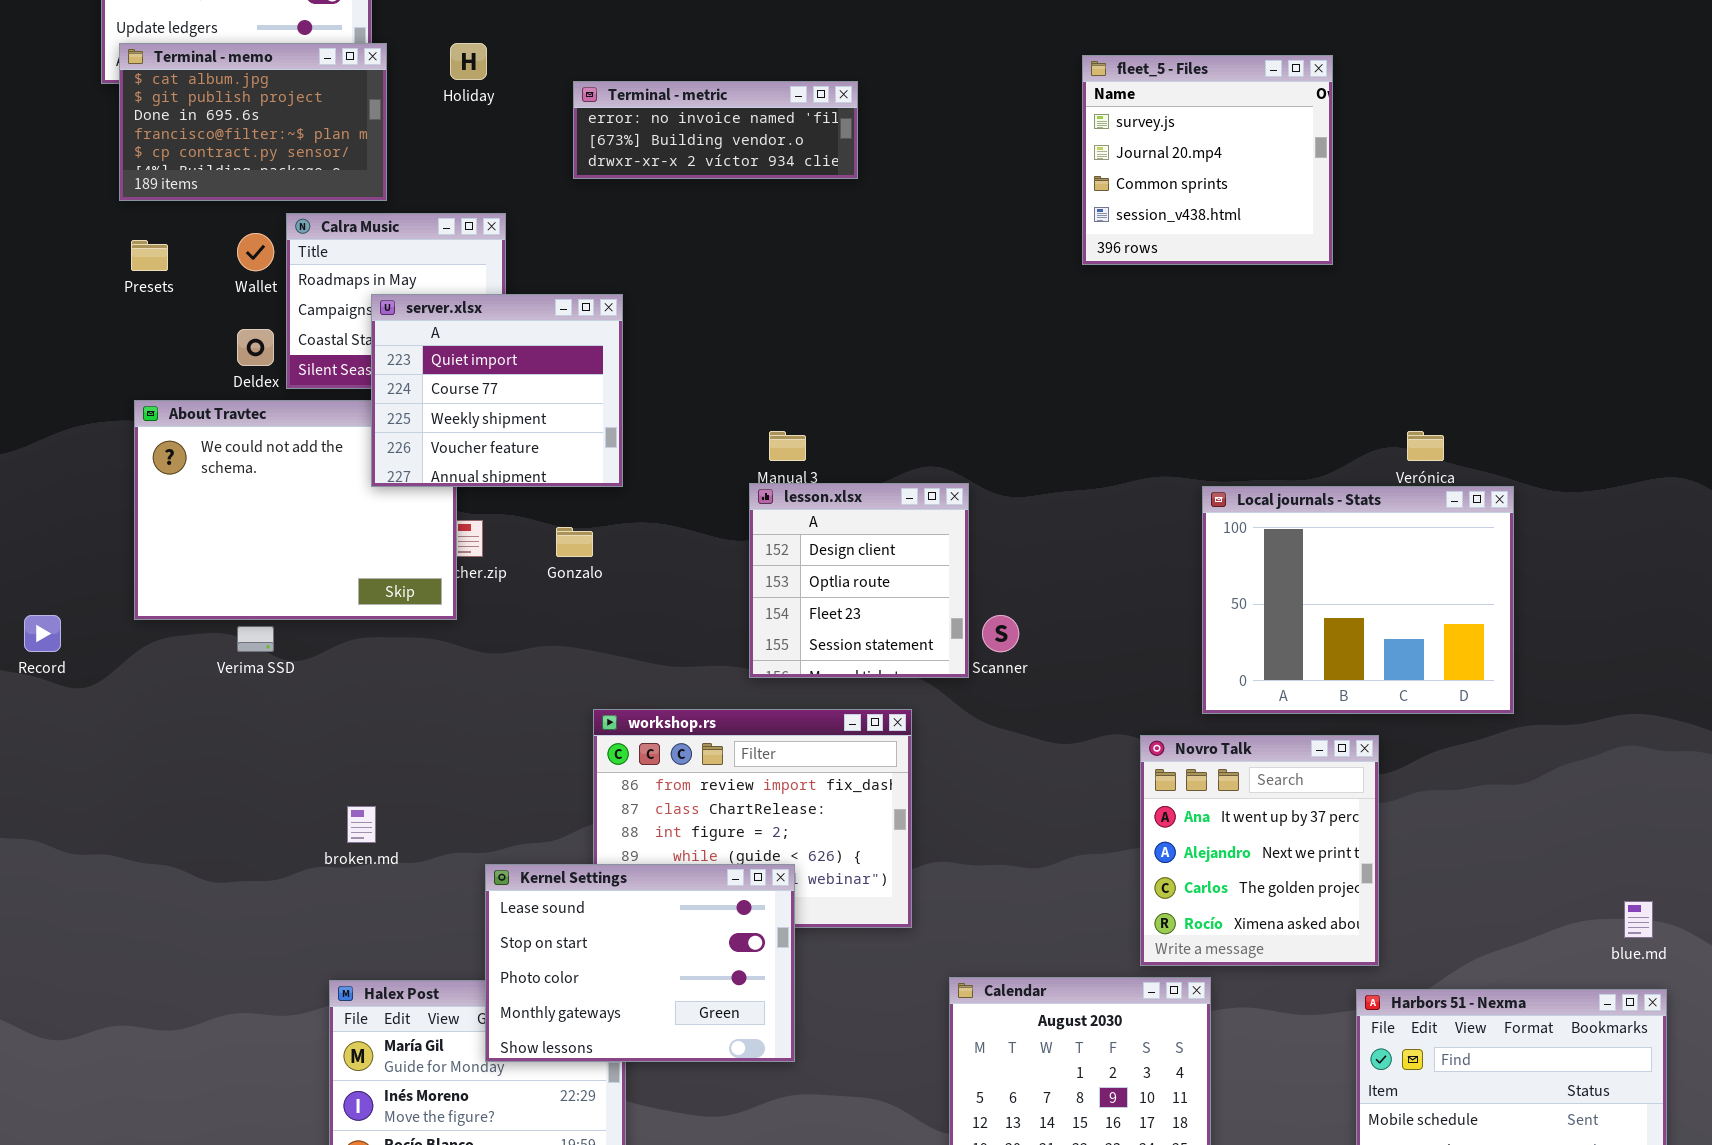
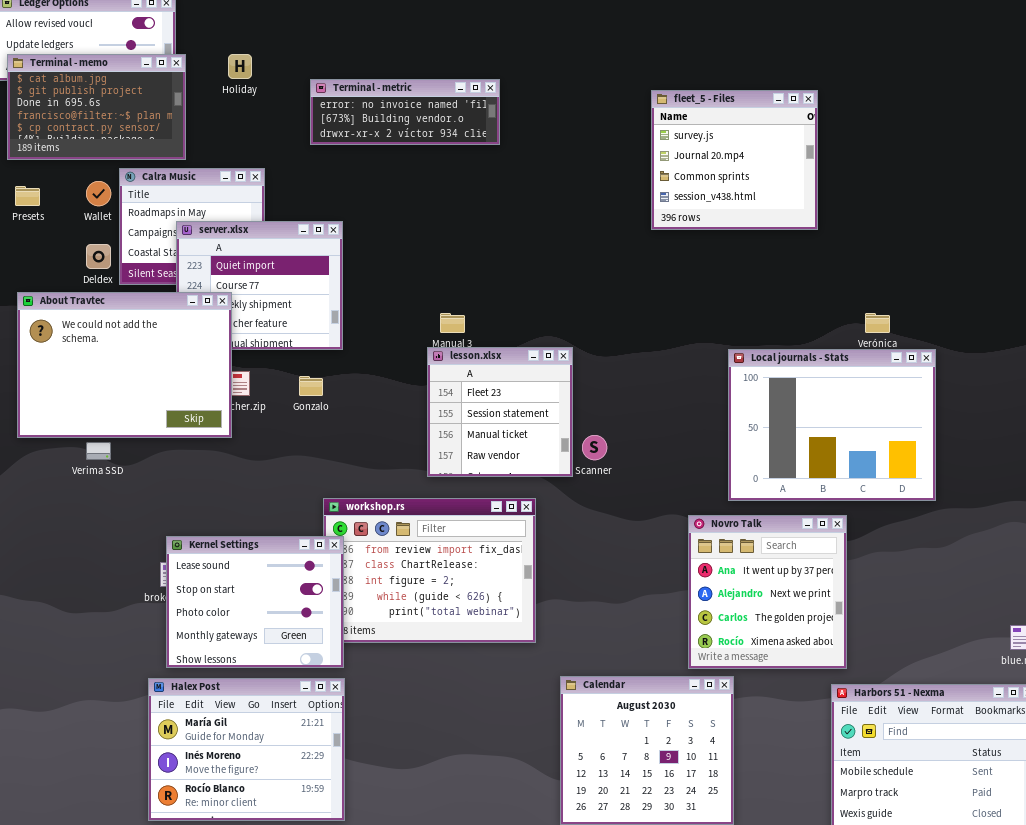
fleet_5 - Files: [1082,55,1333,265] -> [651,90,818,230], moved
About Travtec: [134,400,457,620] -> [17,292,232,438], raised
lesson.xlsx: [749,483,969,678] -> [427,347,573,477], scrolled down 2 rows
Kernel Settings: [485,864,795,1062] -> [166,536,344,668], moved, resized

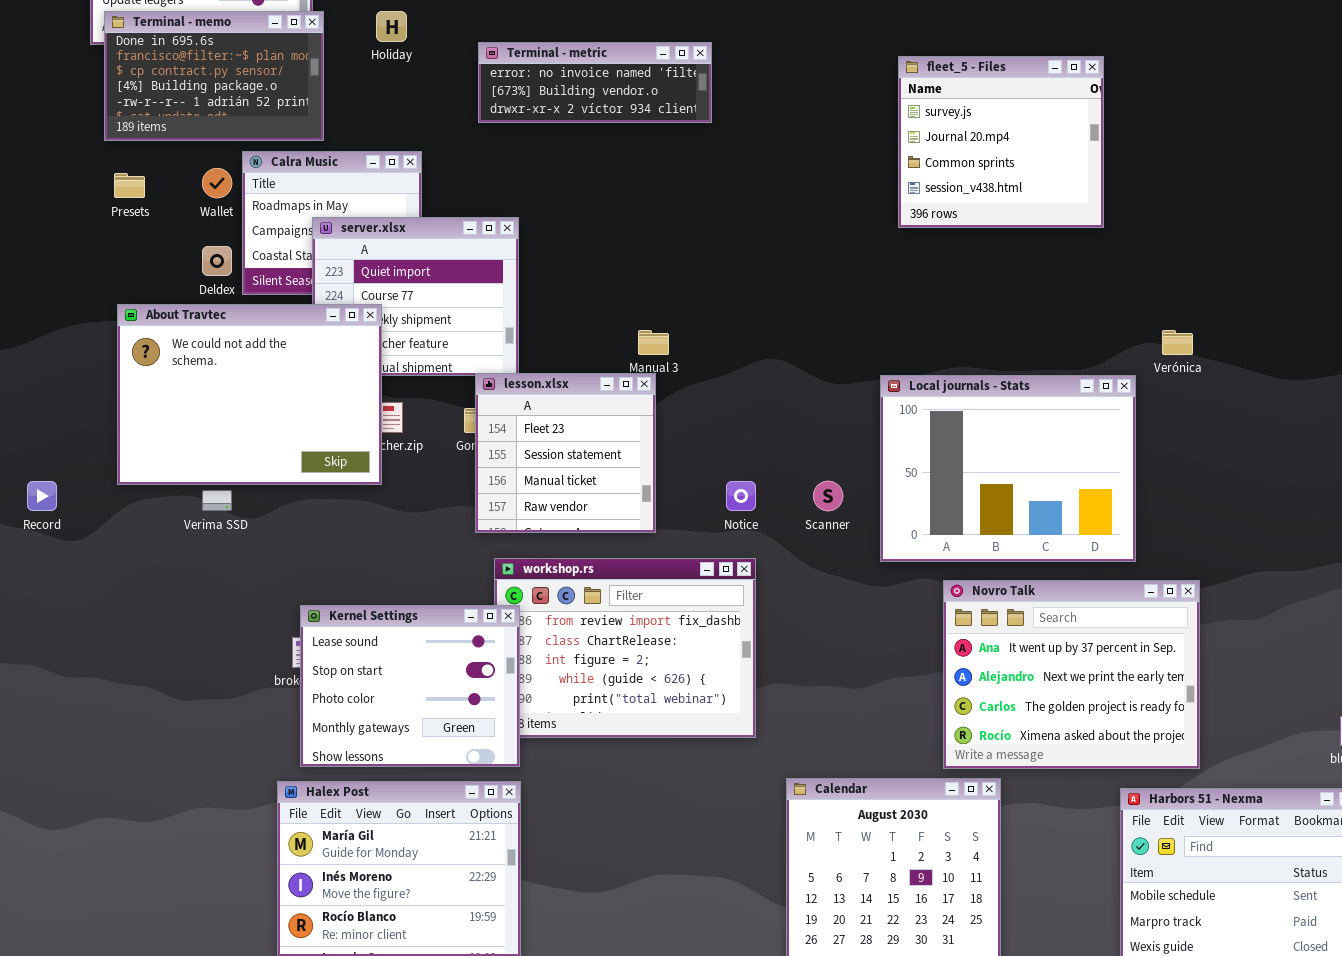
Terminal - memo: [7,54,186,160] -> [104,11,324,141], scrolled down 2 rows
lesson.xlsx: [427,347,573,477] -> [475,373,656,533], moved
Local journals - Stats: [728,349,936,501] -> [880,375,1136,562], moved
Novro Talk: [688,515,847,669] -> [943,580,1200,769], resized

